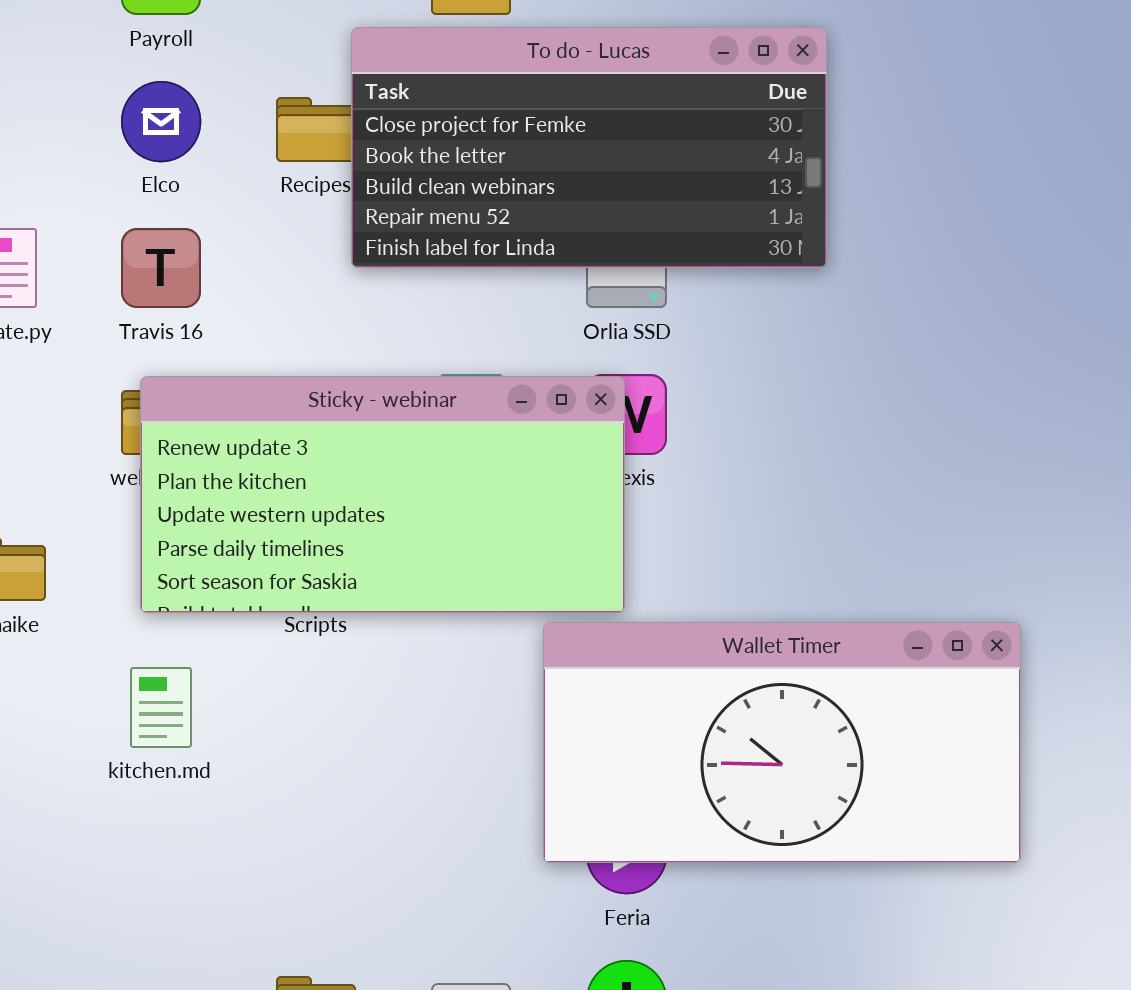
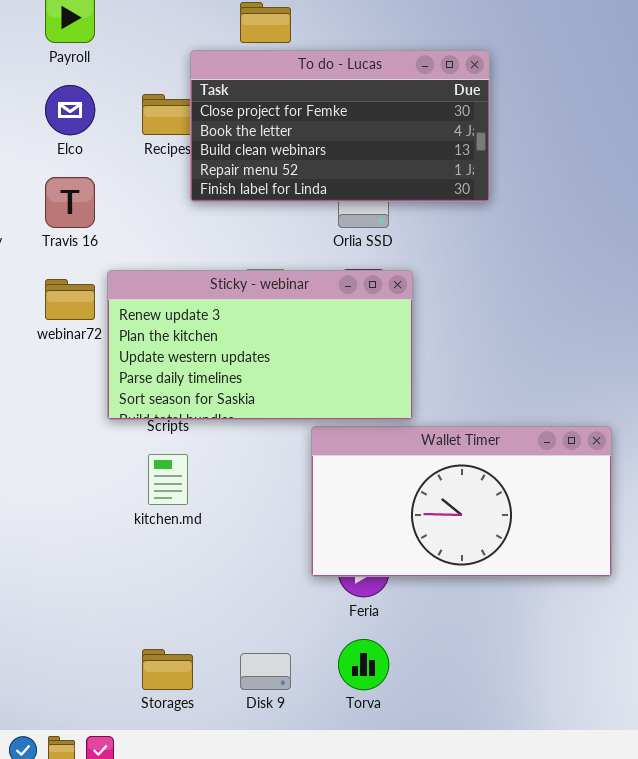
Sticky - webinar: [140,376,625,613] -> [107,270,413,420], moved
kitchen.md: [130,667,192,748] -> [148,454,188,505], moved

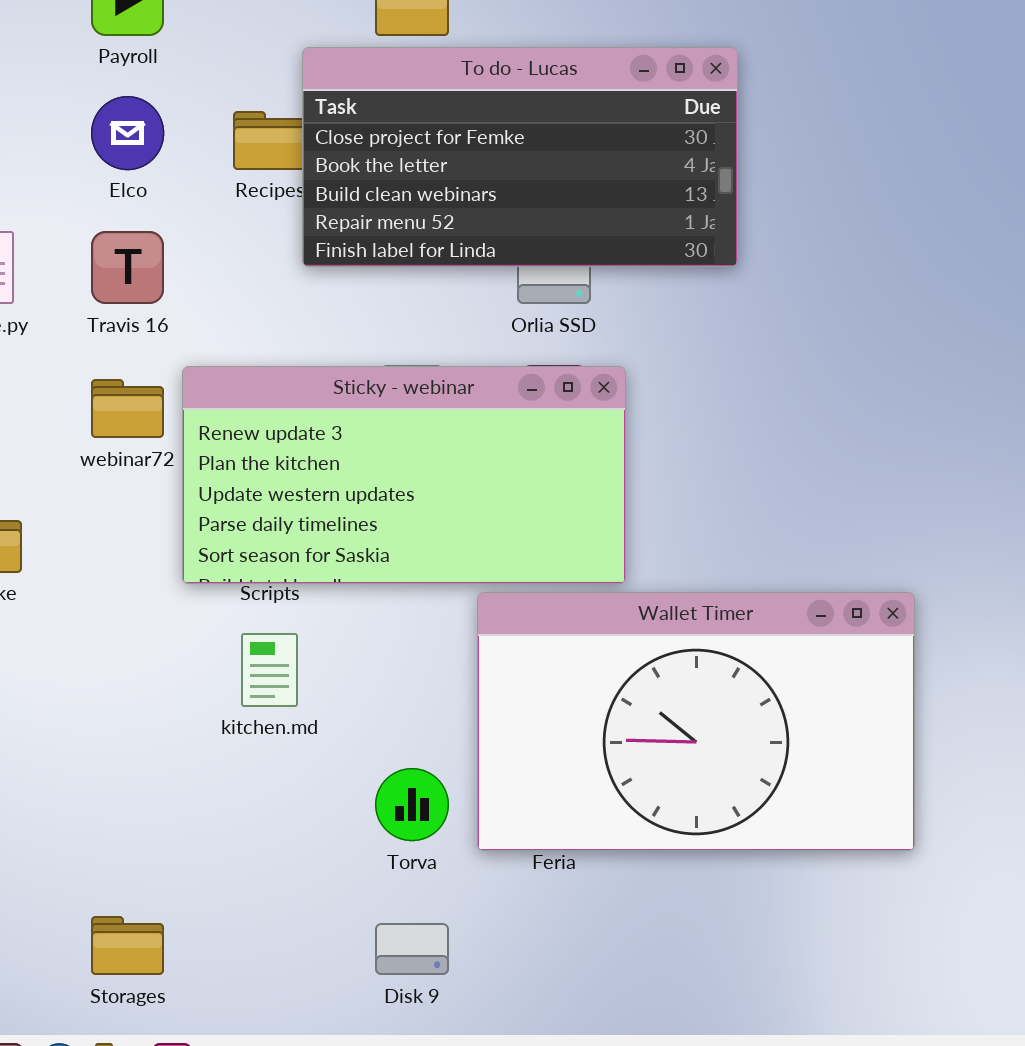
Wallet Timer: [311,426,612,577] -> [477,592,915,851], resized
Torva: [338,639,389,690] -> [375,768,449,841], moved
Storages: [142,649,193,690] -> [91,916,164,975], moved

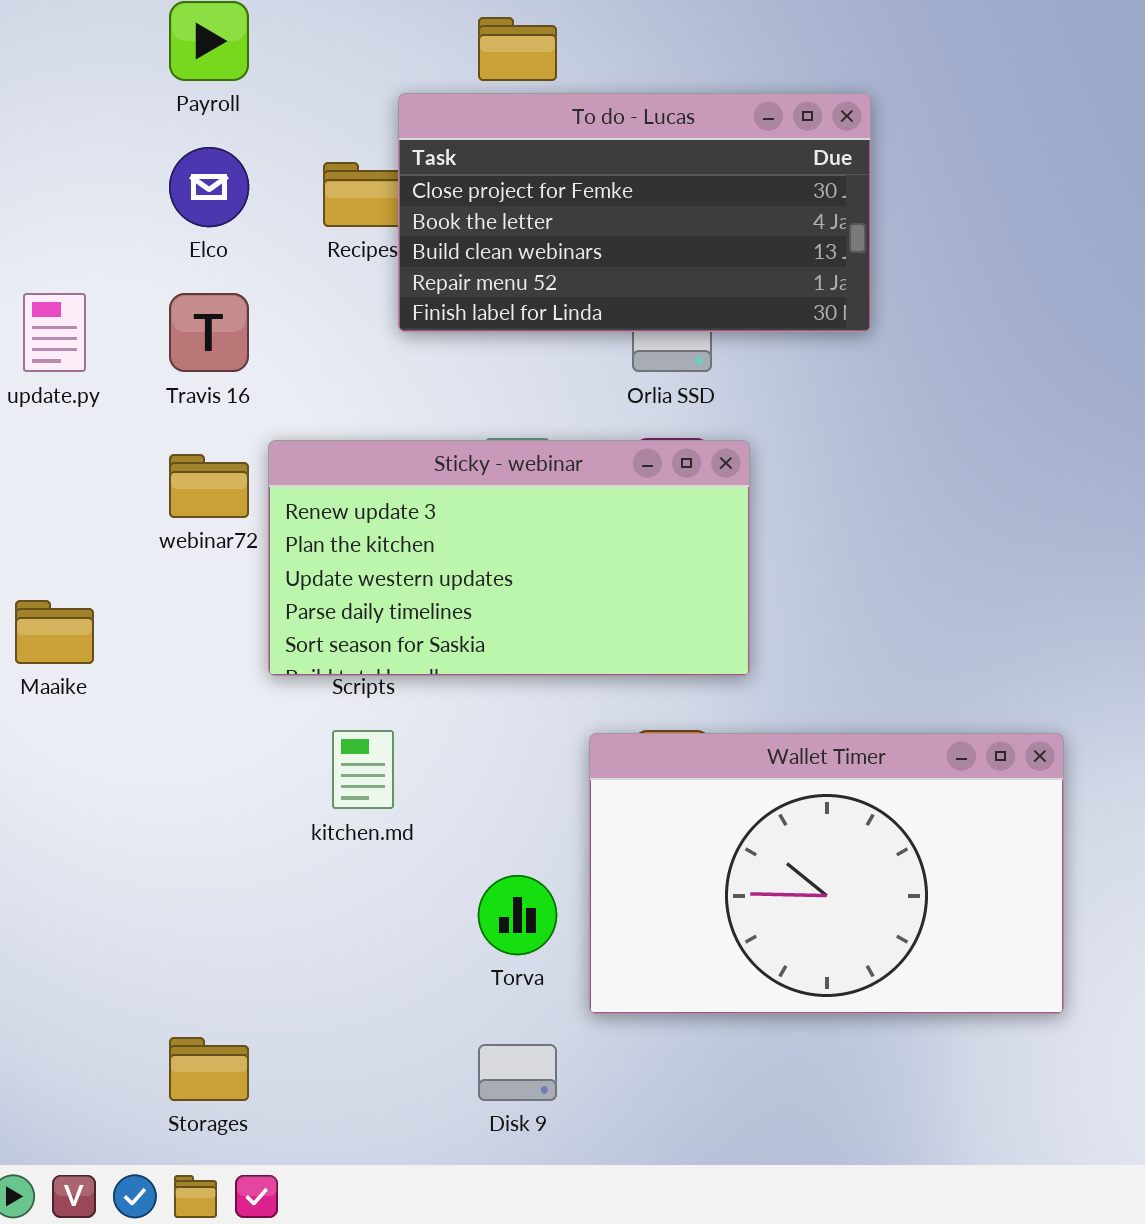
Wallet Timer: [477,592,915,851] -> [589,733,1064,1014], moved

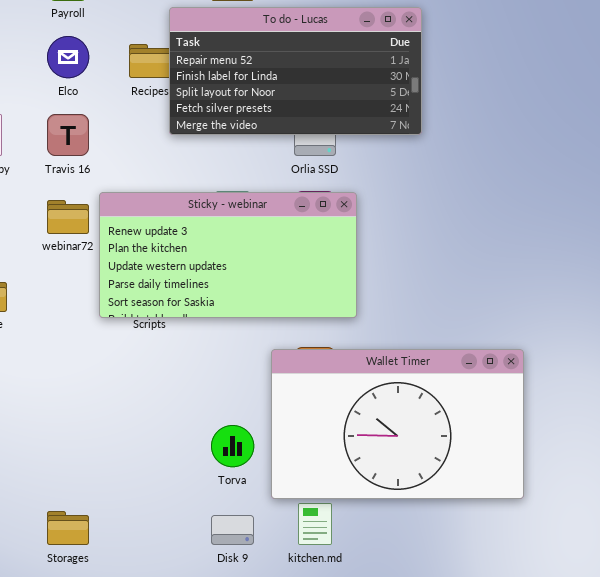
To do - Lucas: [398,93,871,332] -> [169,7,422,135], scrolled down 3 rows
kitchen.md: [332,730,394,809] -> [298,503,332,545], moved

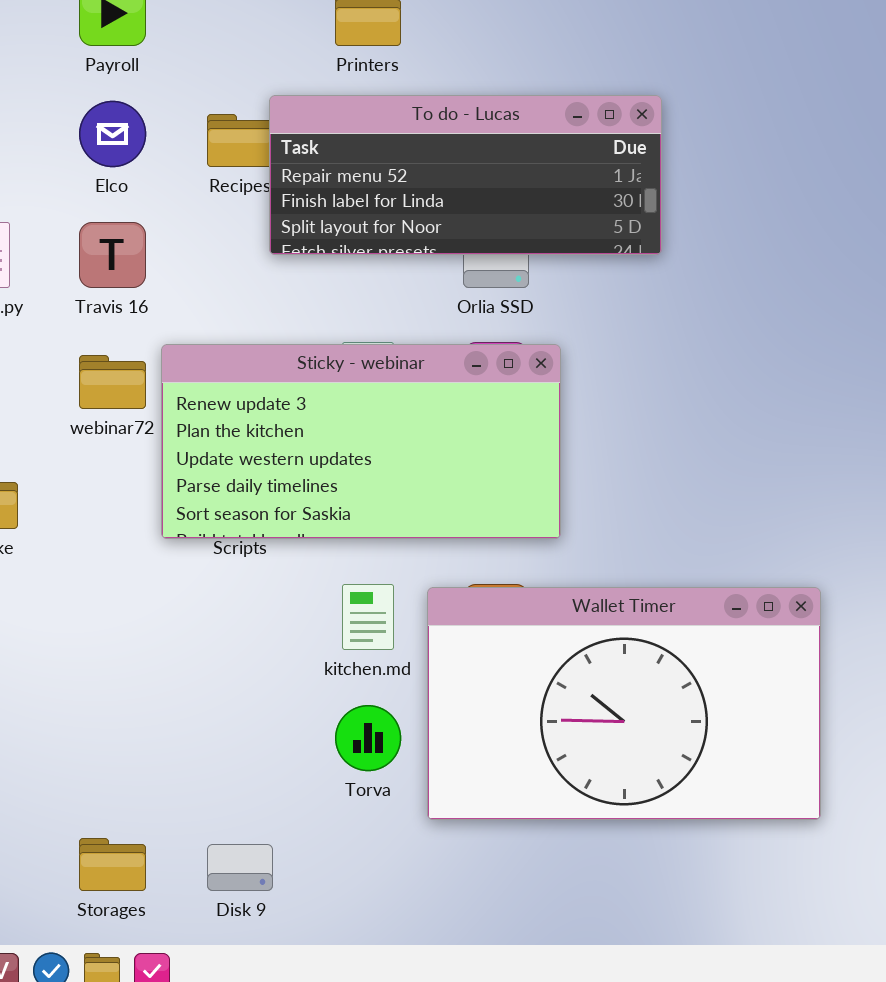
To do - Lucas: [169,7,422,135] -> [269,95,662,255], resized
kitchen.md: [298,503,332,545] -> [342,584,394,650], moved
Disk 9: [211,515,254,545] -> [207,844,273,891], moved

